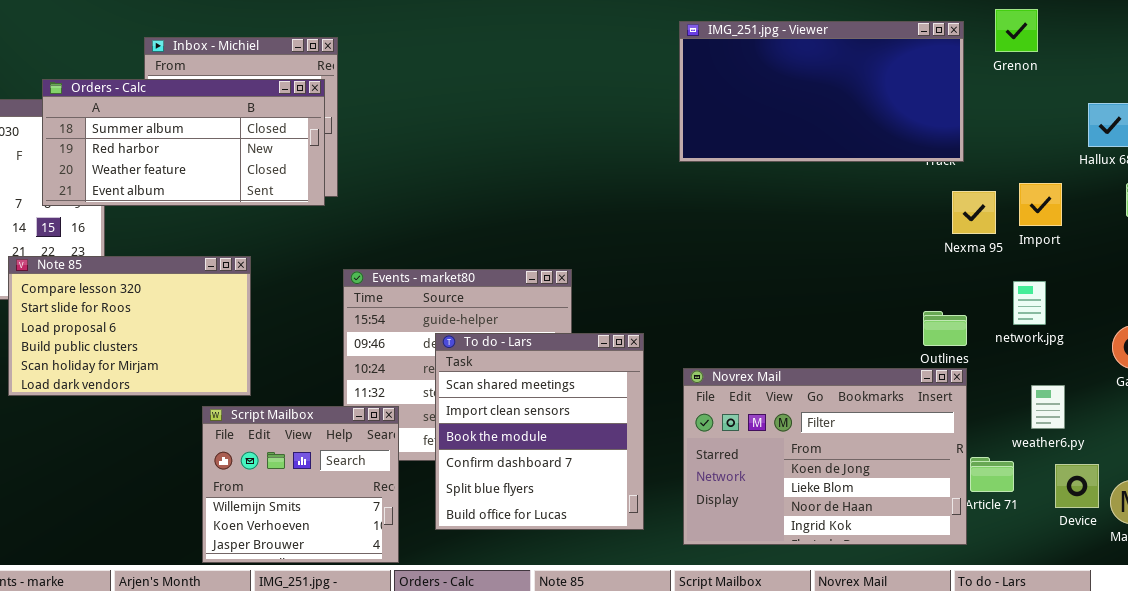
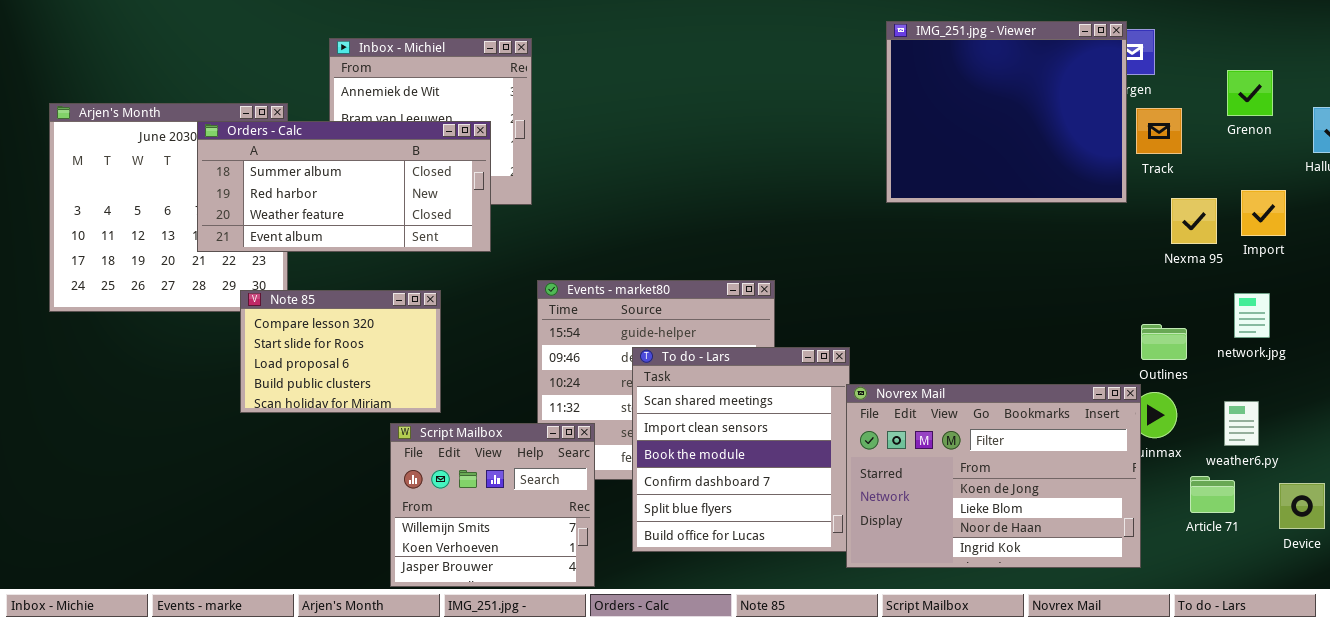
Grenon: [995,9,1038,52] -> [1227,70,1273,116], moved
IMG_251.jpg - Viewer: [679,21,964,162] -> [886,21,1127,203], resized
Orders - Calc: [42,79,325,206] -> [197,121,491,252], moved
Note 85: [8,256,251,396] -> [240,290,441,413], resized
Novrex Mail: [683,368,967,545] -> [846,384,1141,568], moved
weather6.py: [1031,385,1065,429] -> [1224,401,1259,446], moved

